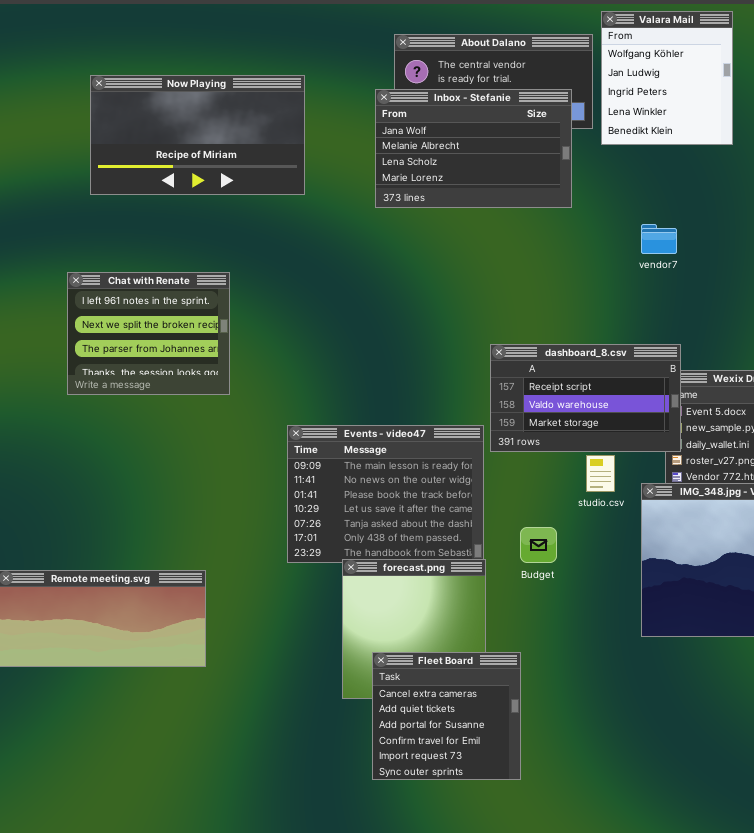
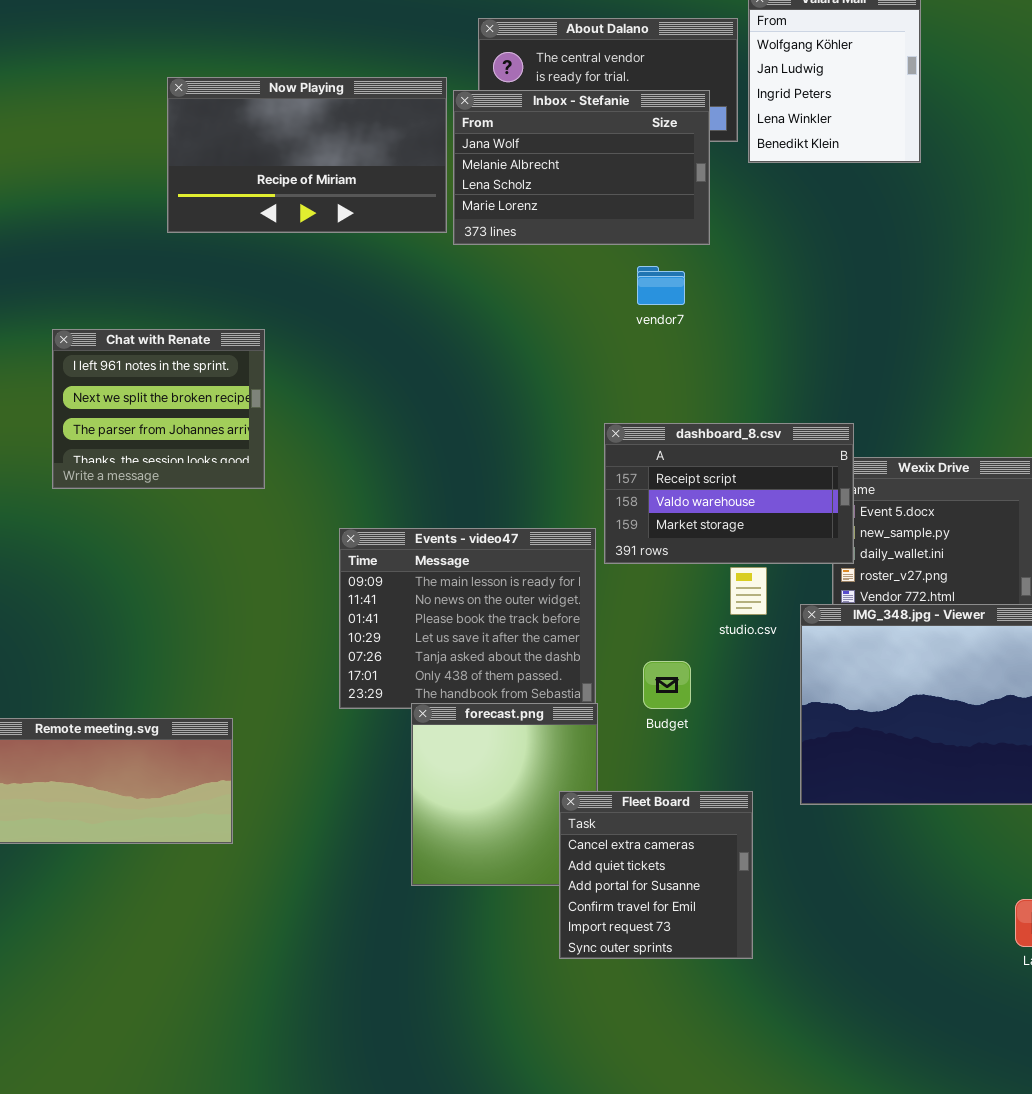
Now Playing: [90,75,305,195] -> [167,77,447,233], moved
vendor7: [641,224,677,254] -> [637,266,685,305], moved
Fleet Board: [372,652,521,780] -> [559,791,753,959], moved

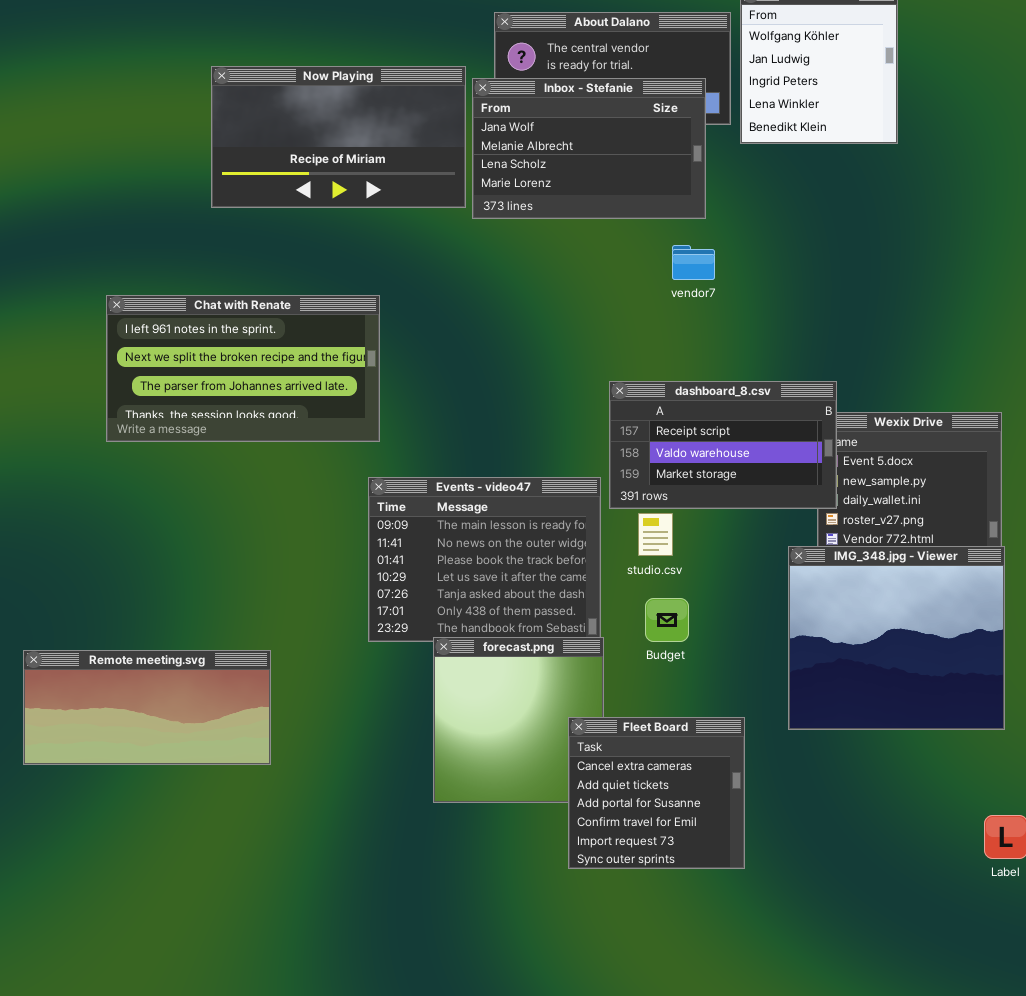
vendor7: [637,266,685,305] -> [672,245,715,280], moved
Chat with Renate: [52,329,265,489] -> [106,295,380,442], resized
studio.csv: [730,567,767,615] -> [638,513,673,556], moved

